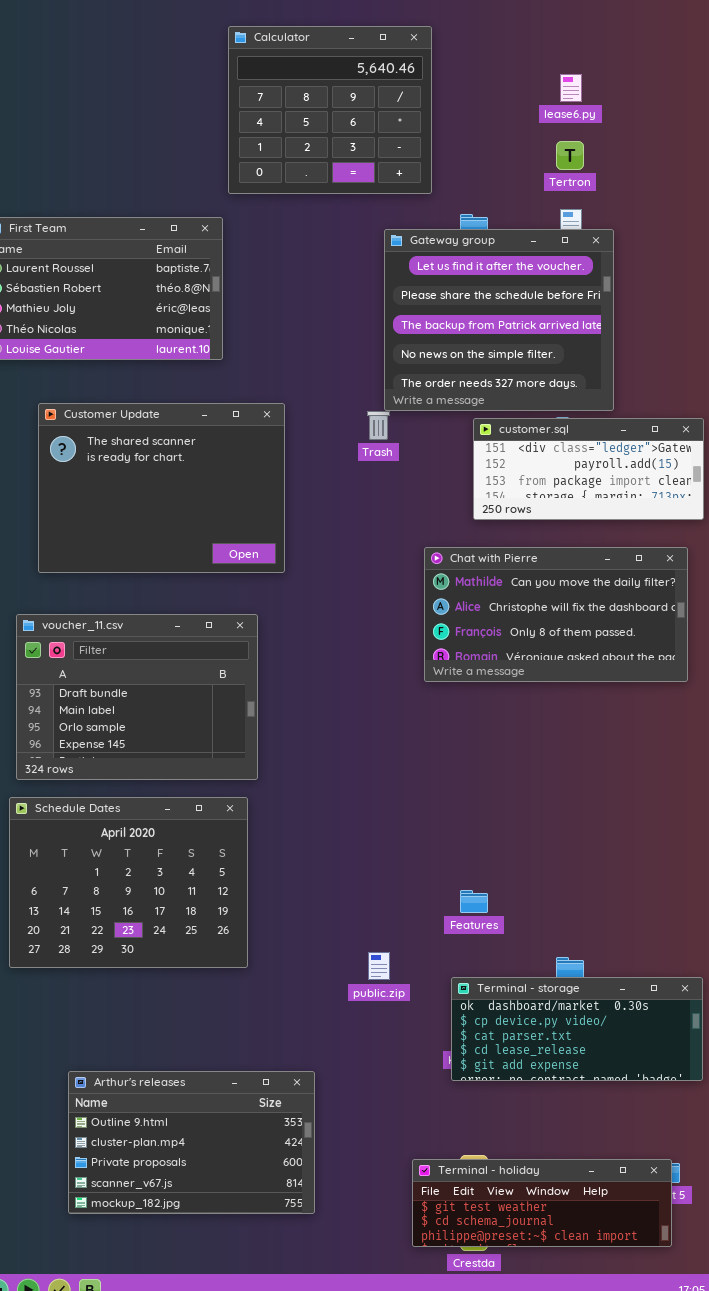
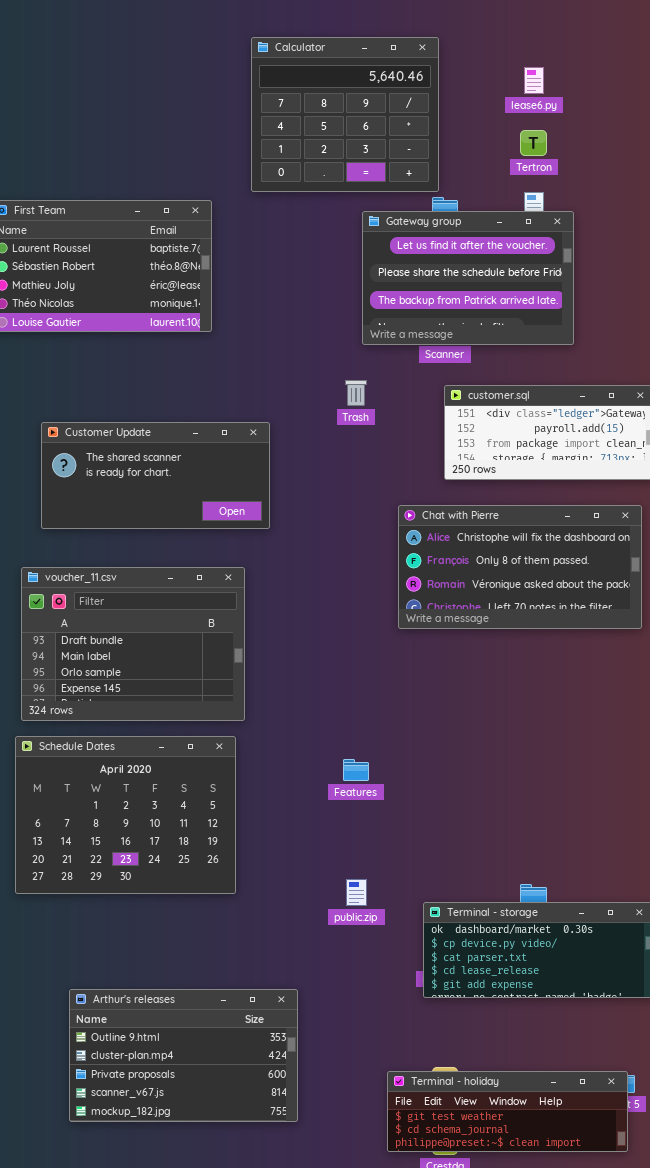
Calculator: [228,26,432,194] -> [251,37,439,192], moved
Gateway group: [384,229,614,411] -> [362,211,574,345], resized
Customer Update: [38,403,285,573] -> [41,422,270,529], resized
Chat with Pierre: [424,547,688,682] -> [398,505,642,629], scrolled down 1 row
Features: [460,890,488,913] -> [343,759,369,781], moved

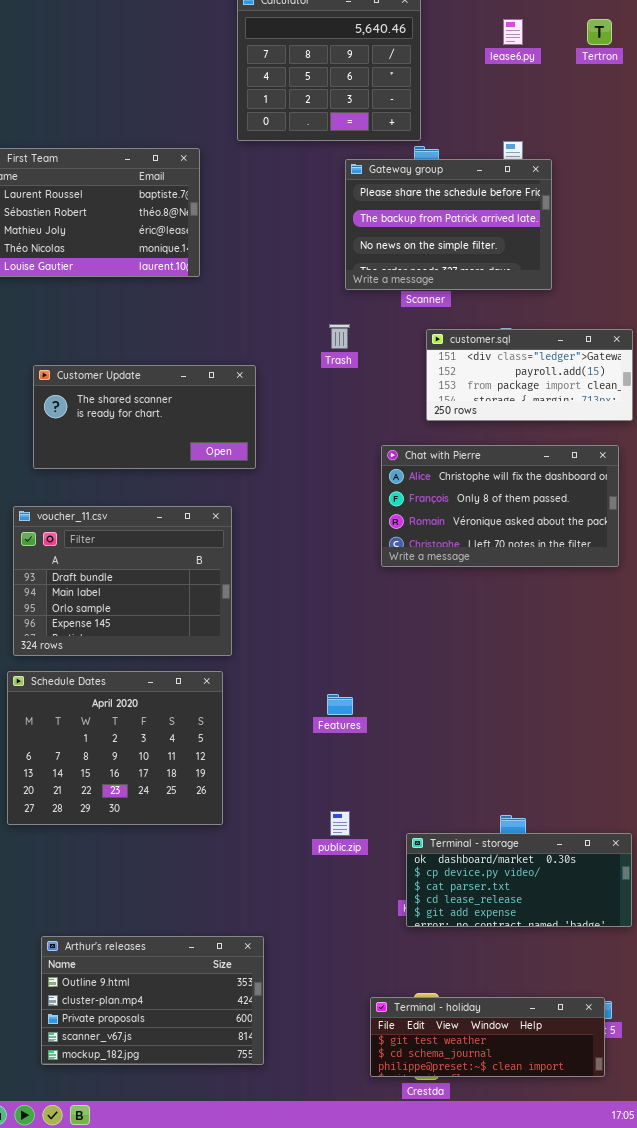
Tertron: [520,130,547,156] -> [587,19,612,45], moved
Gateway group: [362,211,574,345] -> [345,159,552,290], scrolled down 1 row
Arthur's releases: [69,989,298,1122] -> [41,936,264,1065], moved

